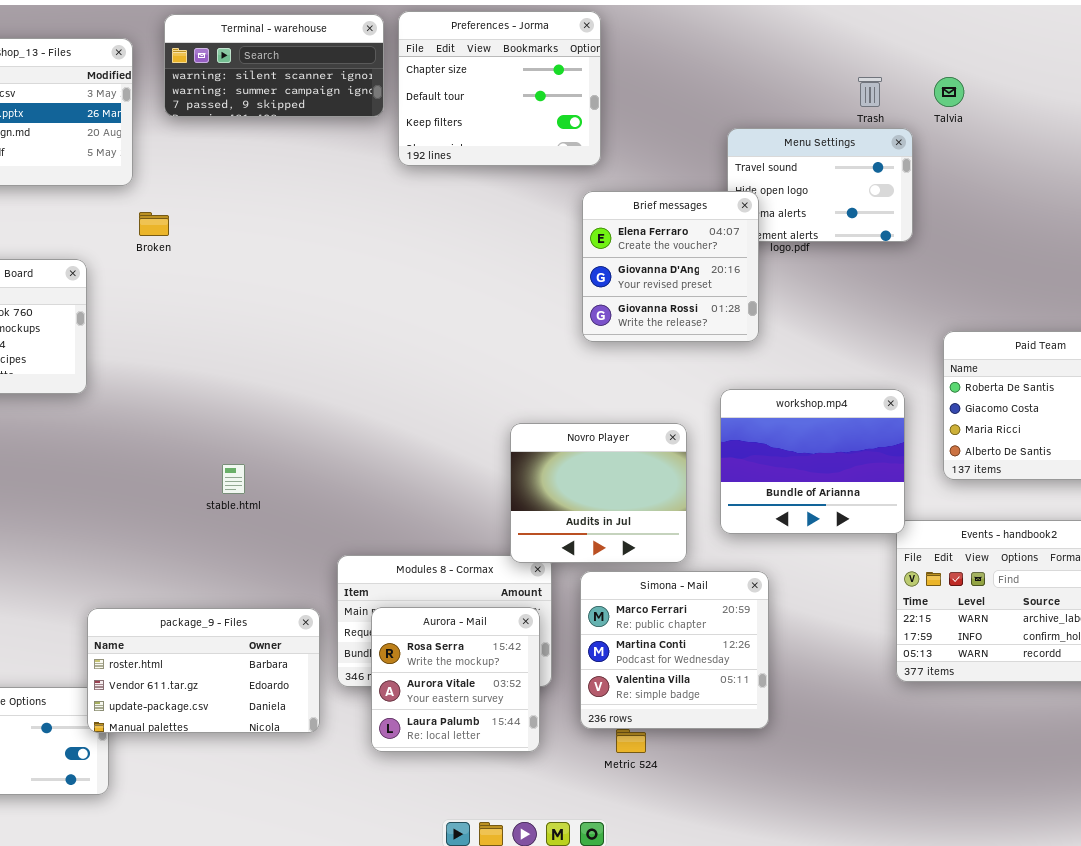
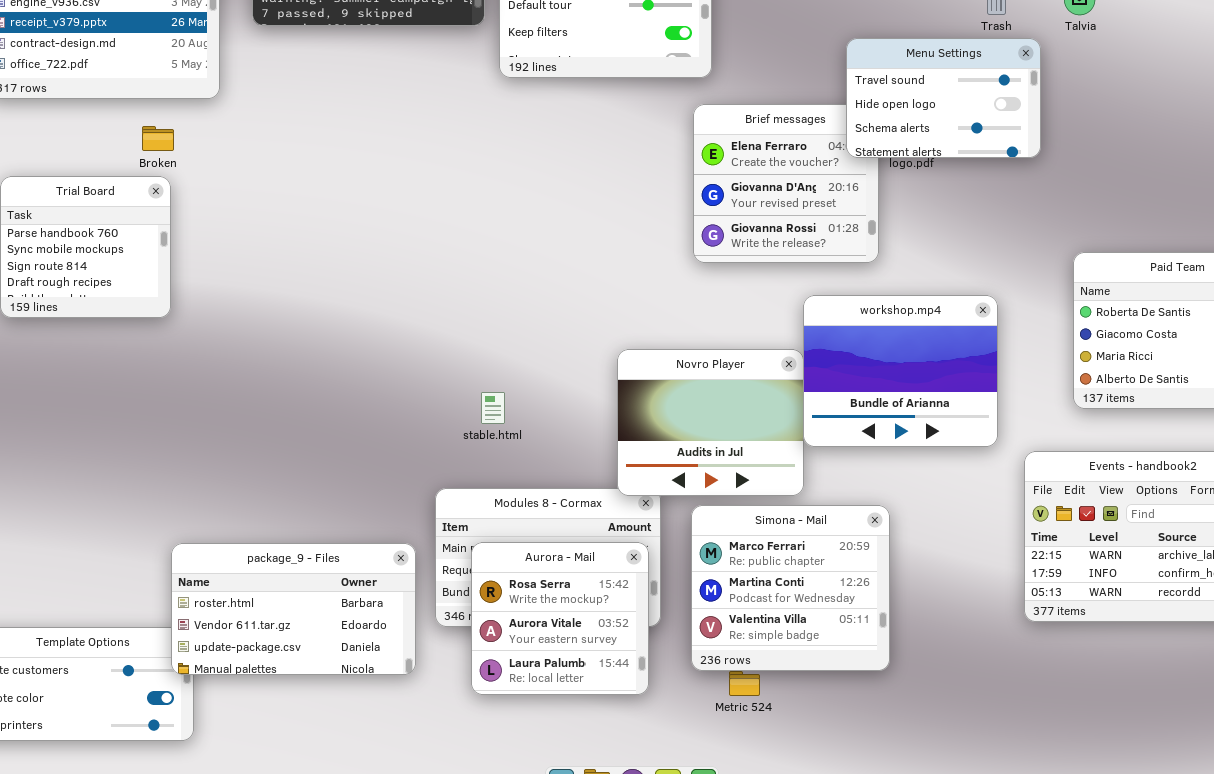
Menu Settings: [727,128,913,242] -> [846,38,1041,158], raised
Broken: [139,212,169,236] -> [142,126,174,151], moved
workshop.mp4: [720,389,905,534] -> [803,295,998,447], moved
stable.html: [222,464,245,494] -> [481,392,505,424], moved

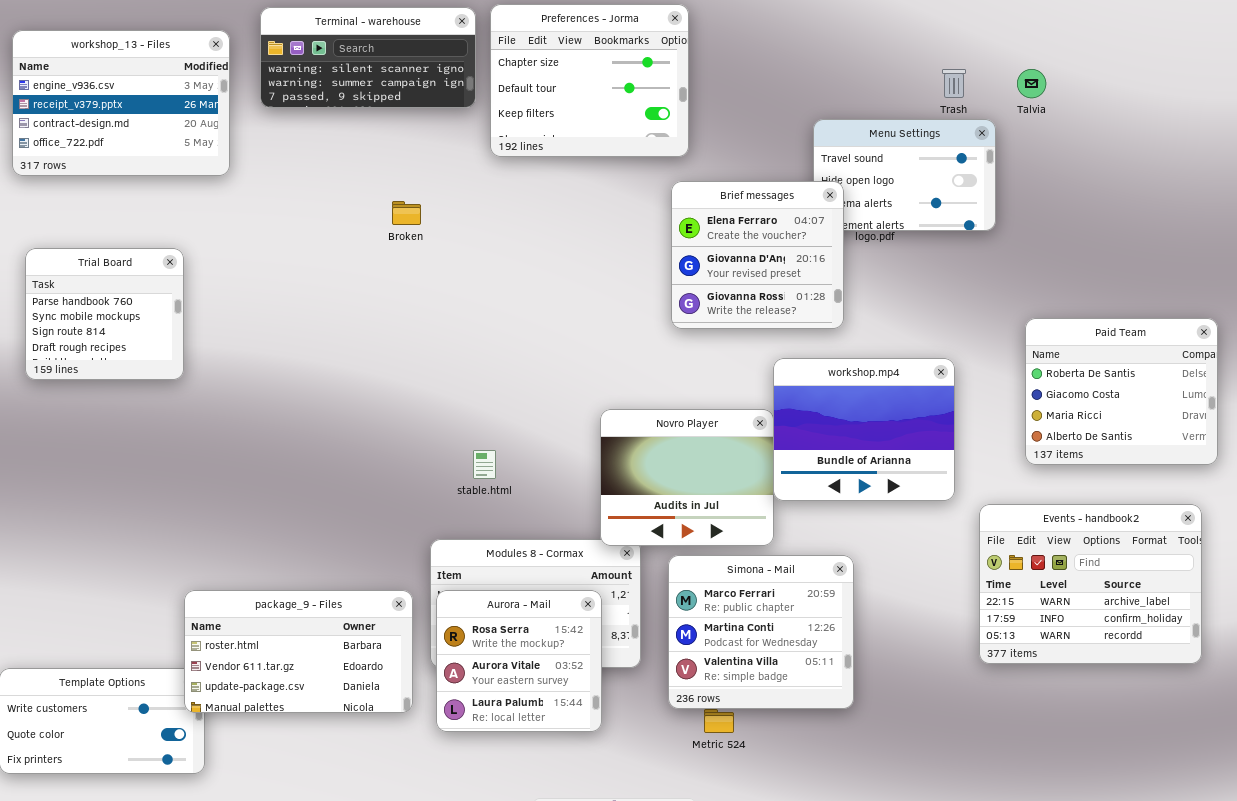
Brief messages: [693,104,879,263] -> [671,181,844,329], raised
Broken: [142,126,174,151] -> [392,201,421,225], moved
Aurora - Mail: [471,542,649,695] -> [436,590,602,732], moved

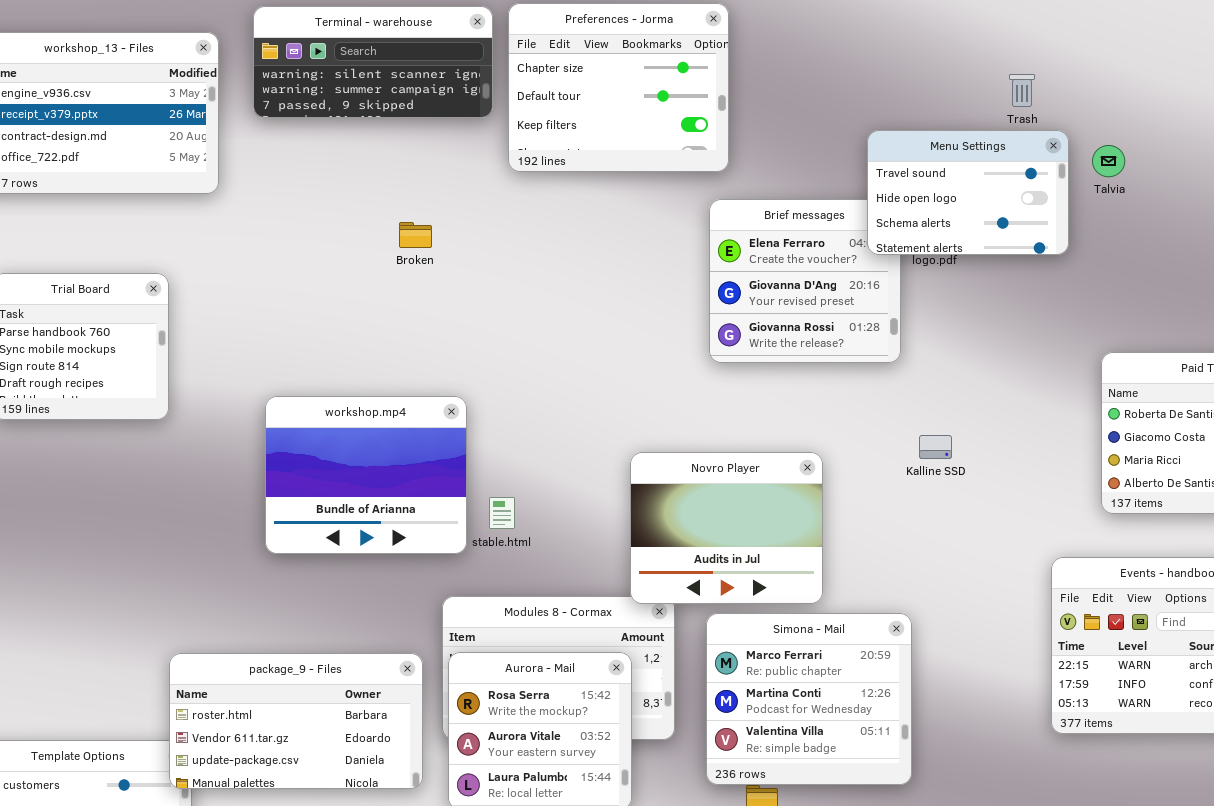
Talvia: [1017,69,1046,98] -> [1092,145,1125,177], moved
Menu Settings: [813,119,996,231] -> [867,130,1069,255], raised
workshop.mp4: [773,358,955,501] -> [265,396,467,554], moved

